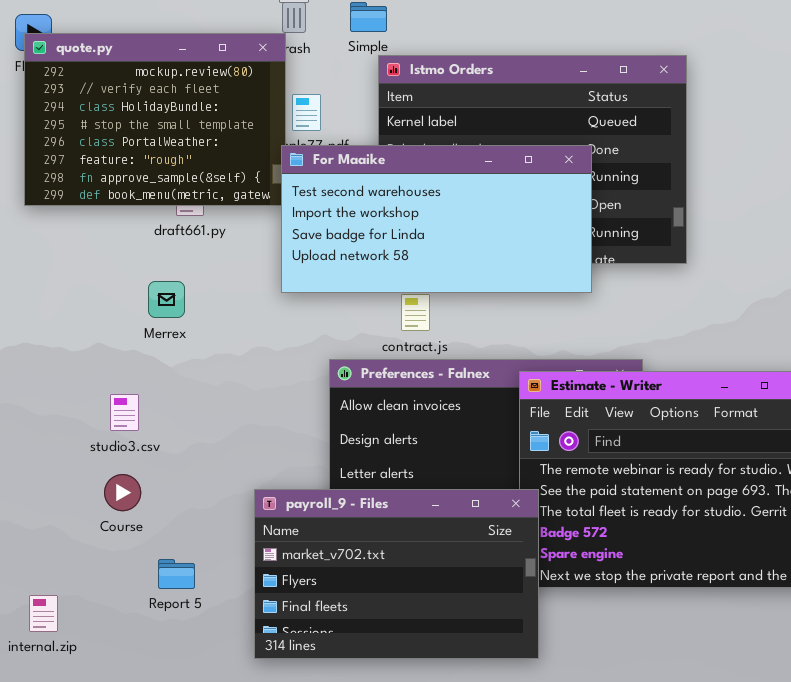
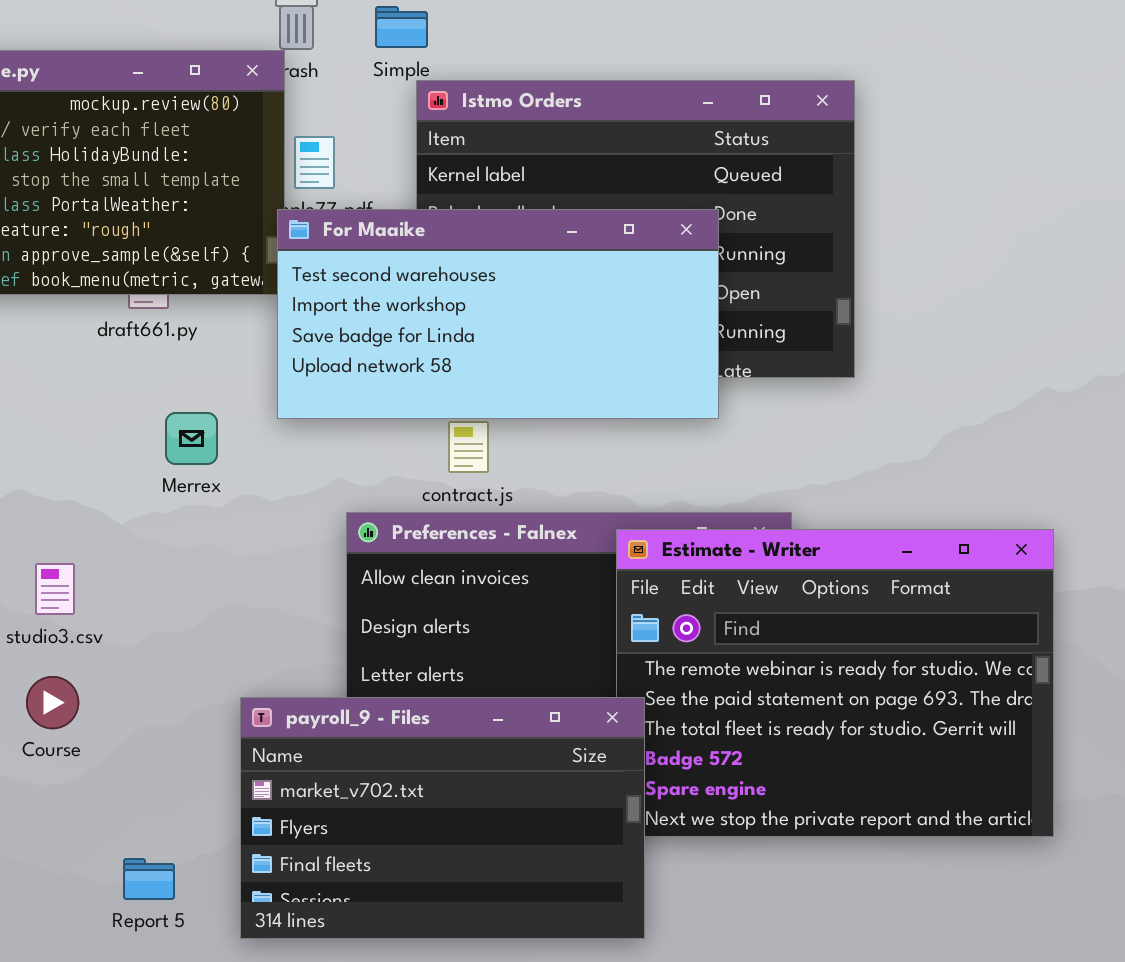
Merrex: [148,281,185,318] -> [165,412,218,465], moved
Report 5: [158,559,195,589] -> [123,858,175,900], moved

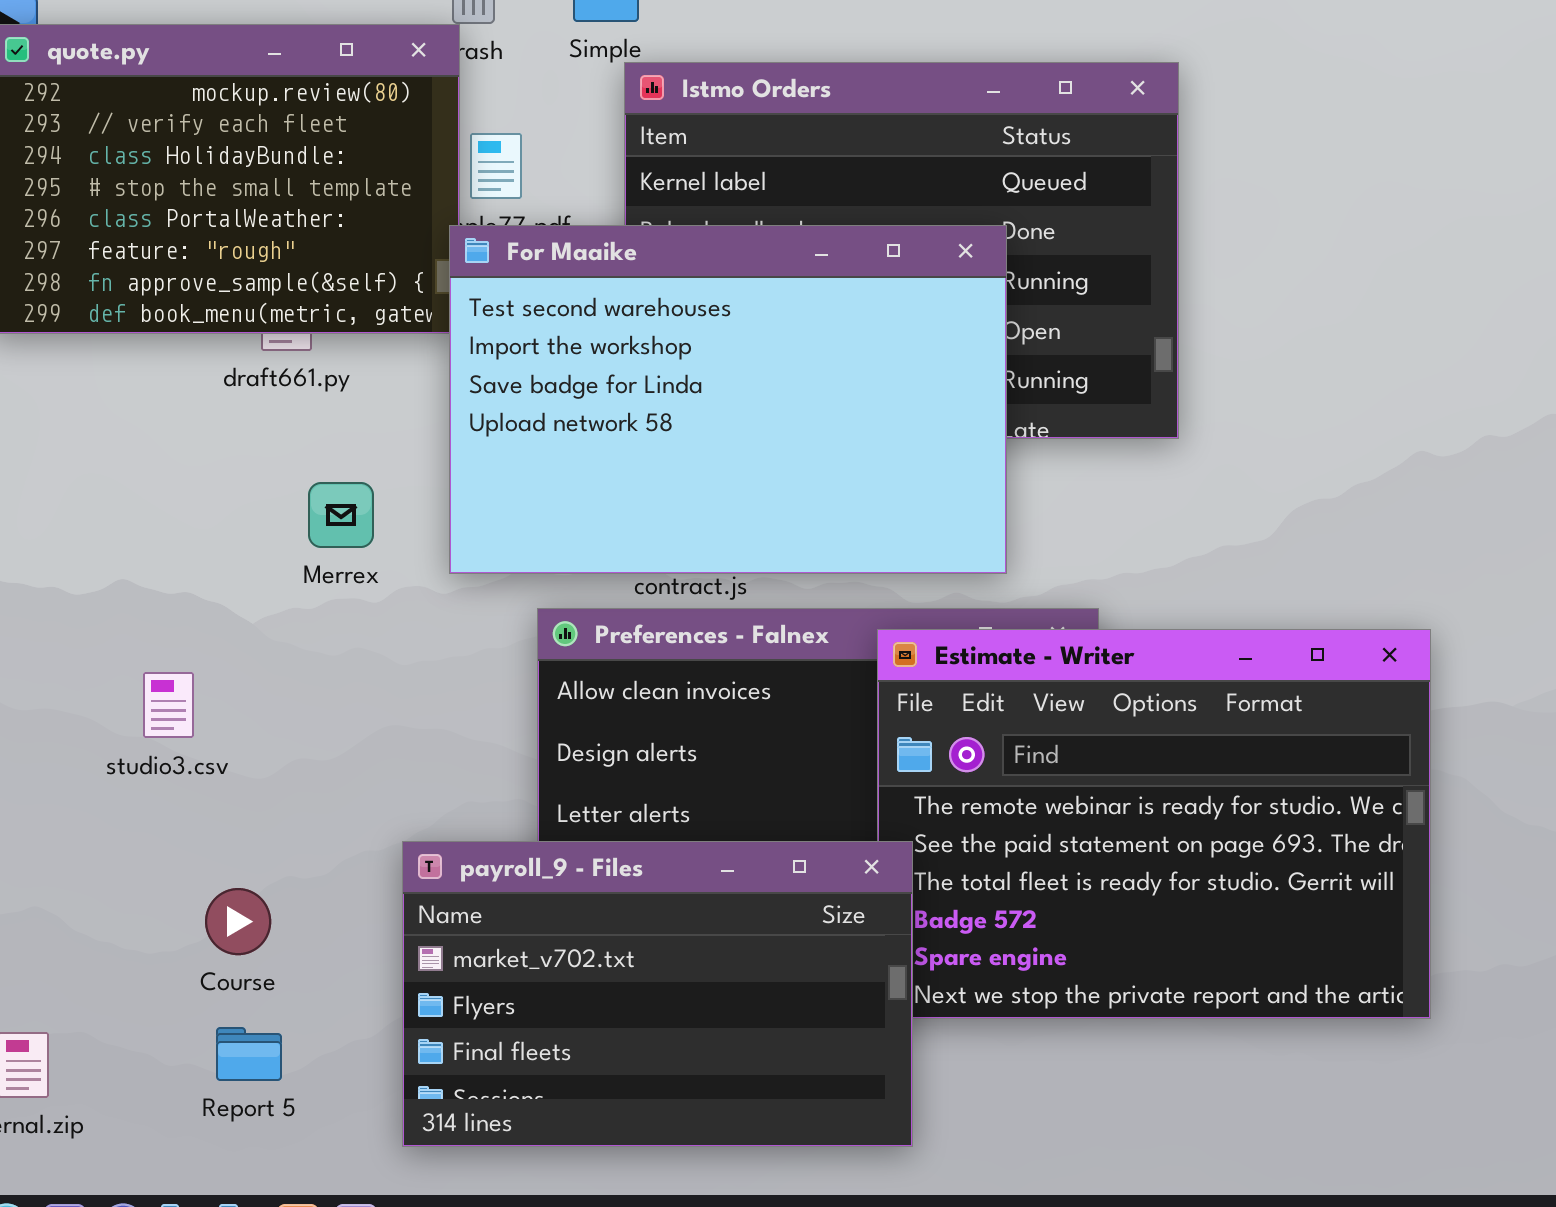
For Maaike: [277,209,719,419] -> [449,225,1007,574], resized
Course: [26,676,79,729] -> [205,888,271,955], moved
Report 5: [123,858,175,900] -> [216,1027,282,1081], moved

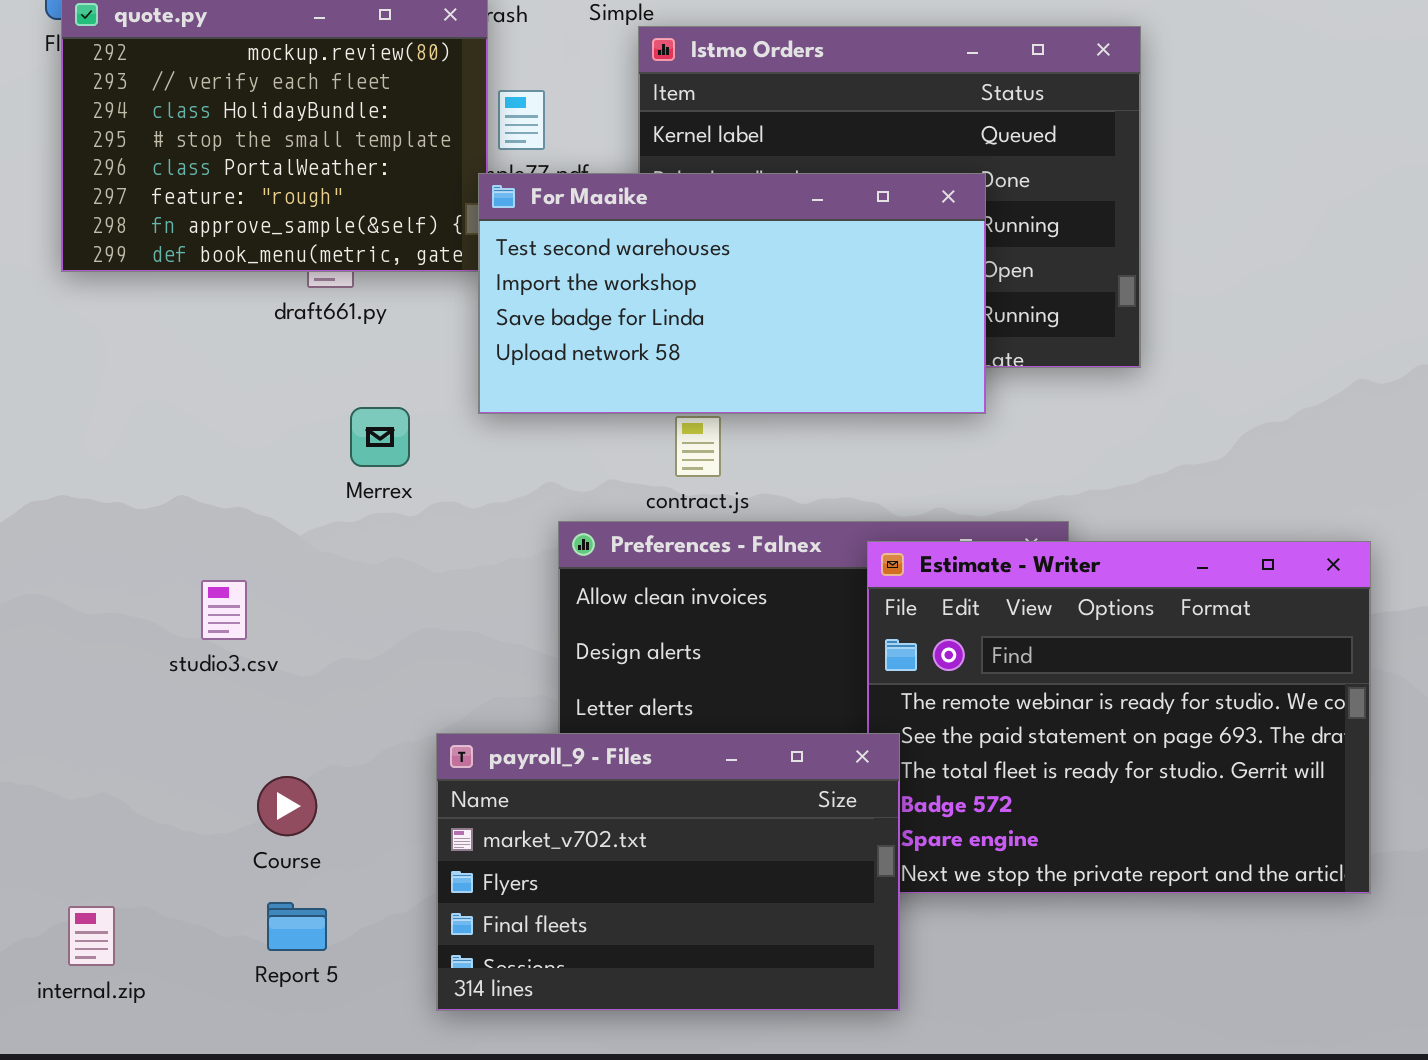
For Maaike: [449,225,1007,574] -> [478,173,986,414], resized

